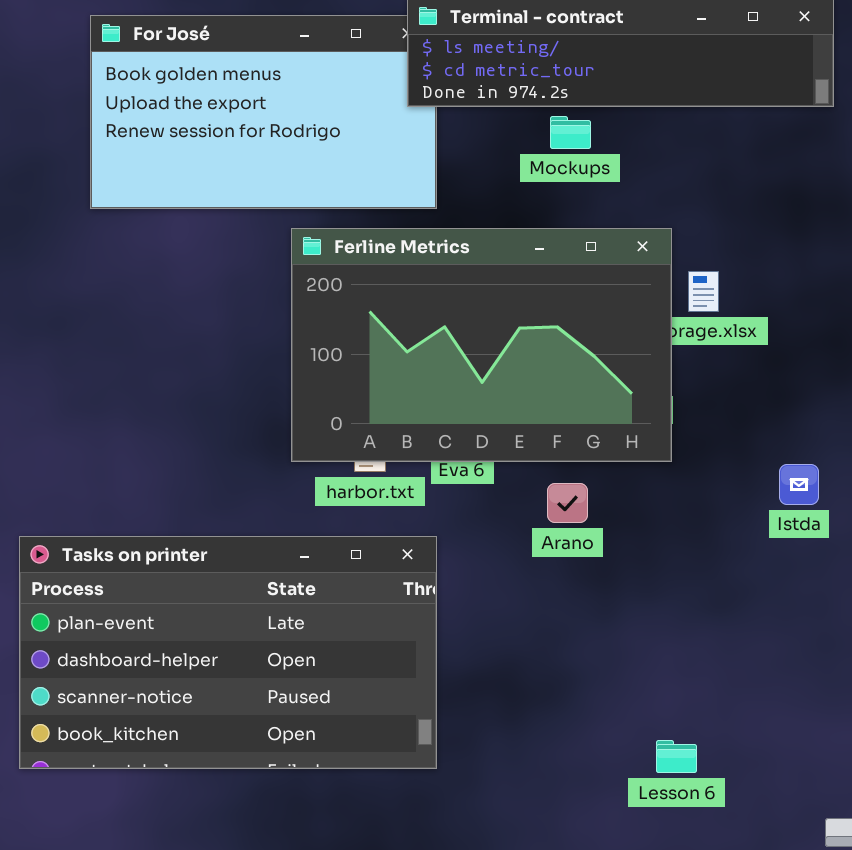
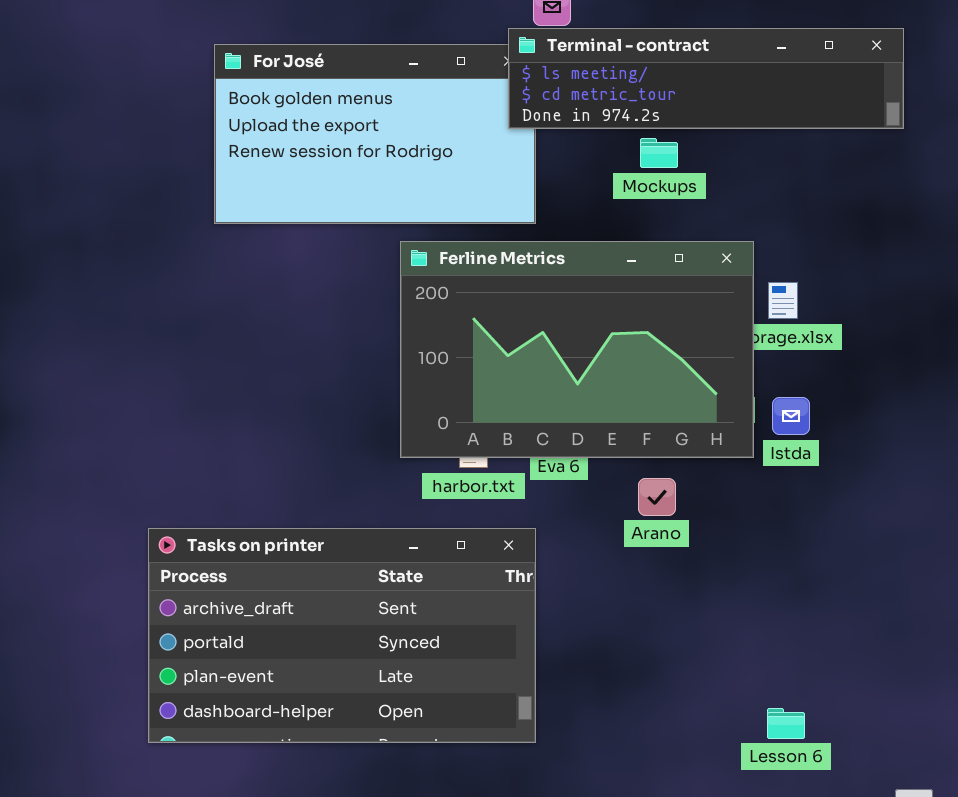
Istda: [779,464,819,505] -> [772,397,810,435], moved
Tasks on printer: [19,536,437,769] -> [148,528,536,743], scrolled up 2 rows
Lesson 6: [656,740,697,773] -> [767,708,805,739], moved

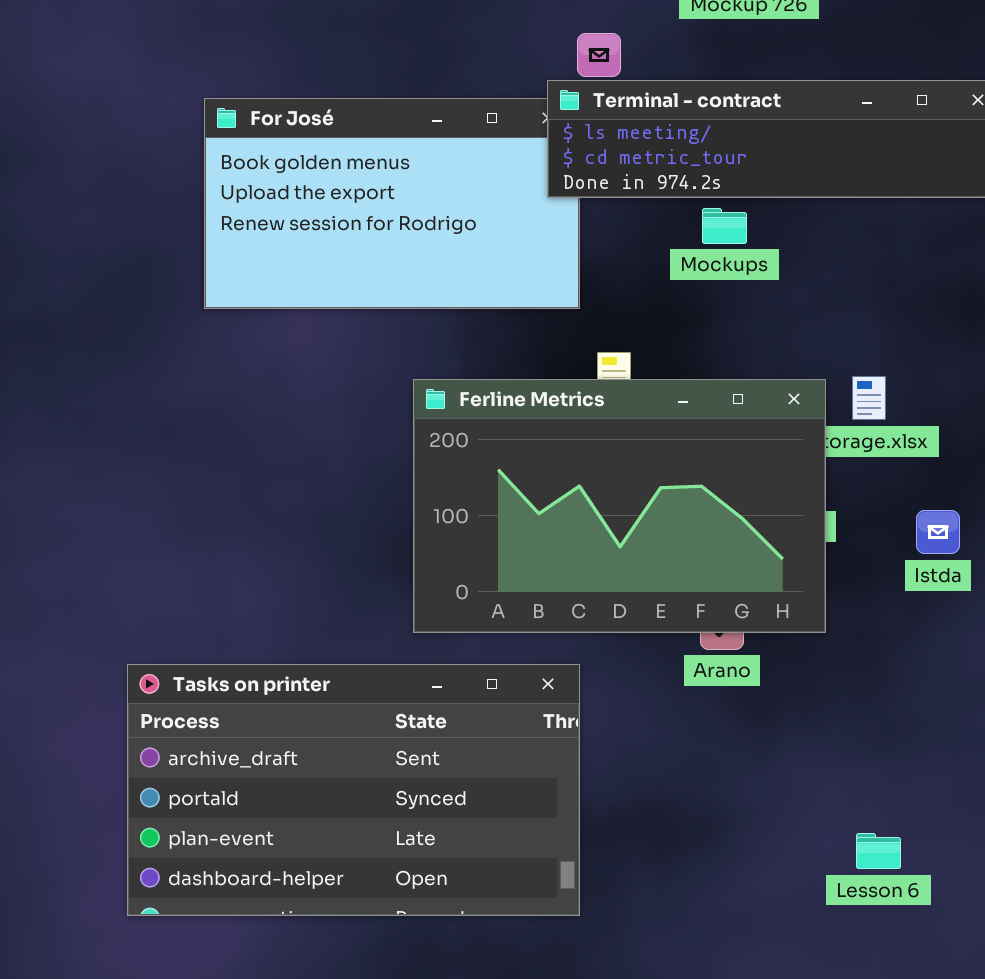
Ferline Metrics: [400,241,754,458] -> [413,379,826,633], moved
Istda: [772,397,810,435] -> [916,510,960,554], moved
Lesson 6: [767,708,805,739] -> [856,833,901,869], moved

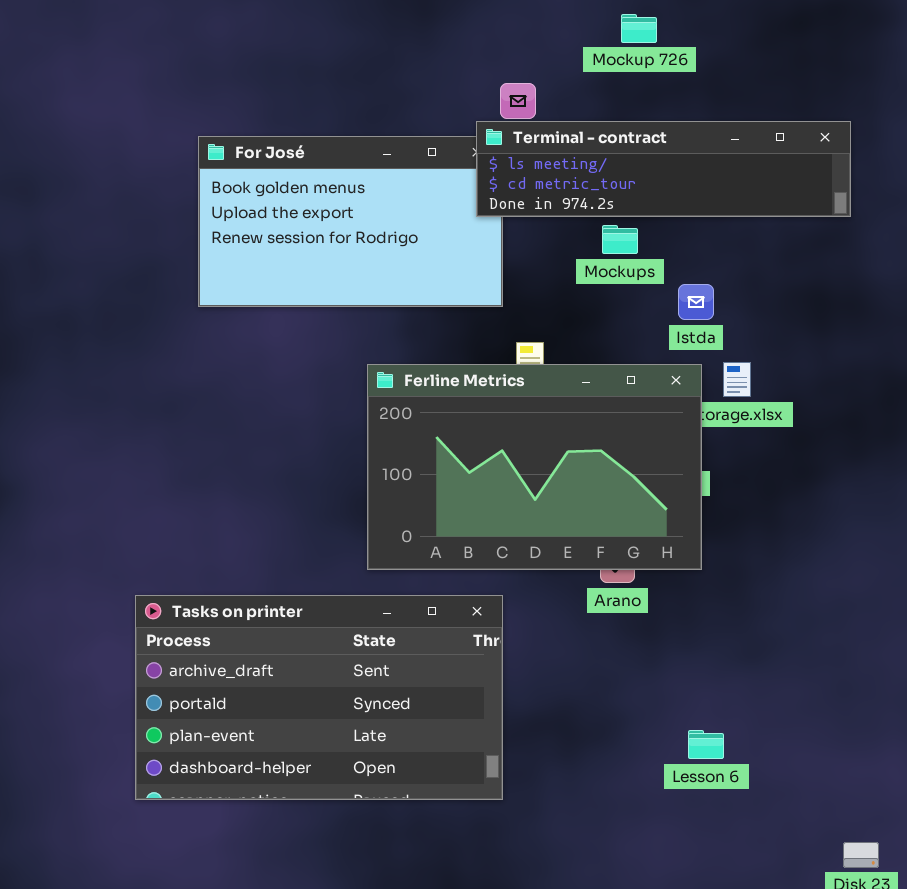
Istda: [916,510,960,554] -> [678,284,714,320], moved
Lesson 6: [856,833,901,869] -> [688,730,724,759], moved

